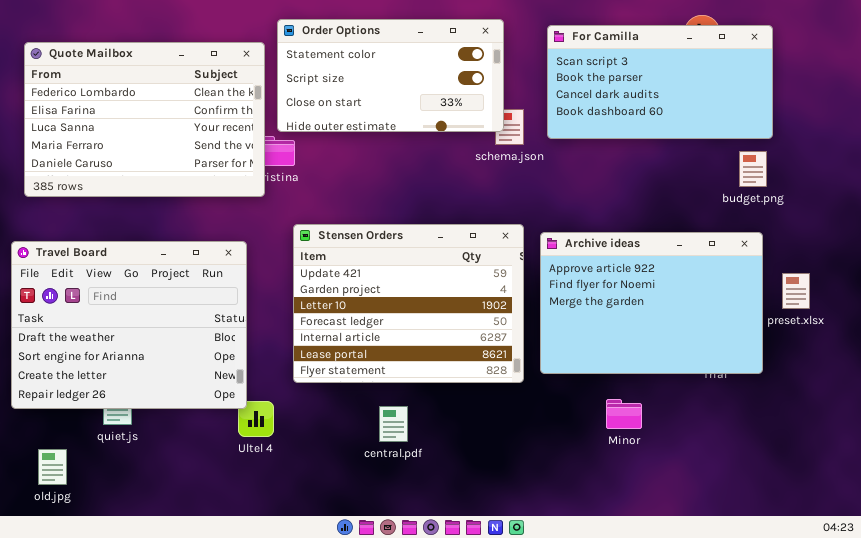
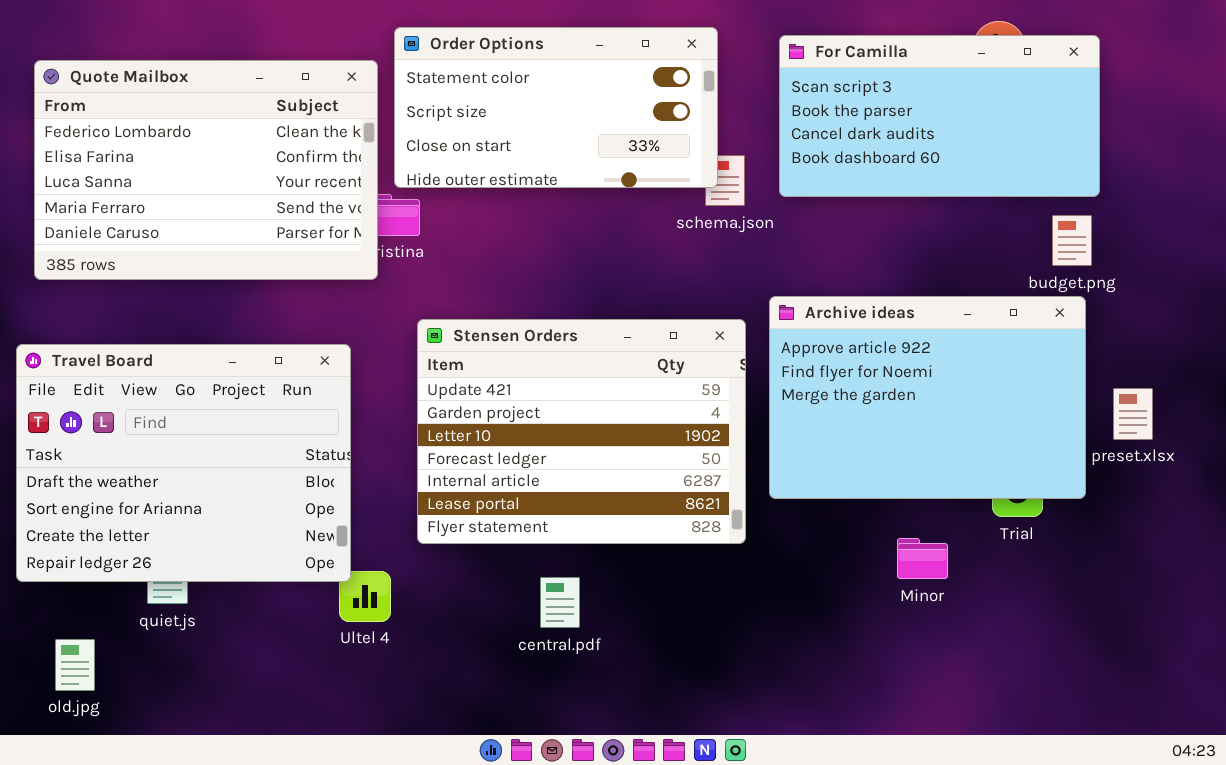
Archive ideas: [540,232,763,374] -> [769,296,1086,499], moved
Minor: [606,399,642,429] -> [897,538,948,579], moved

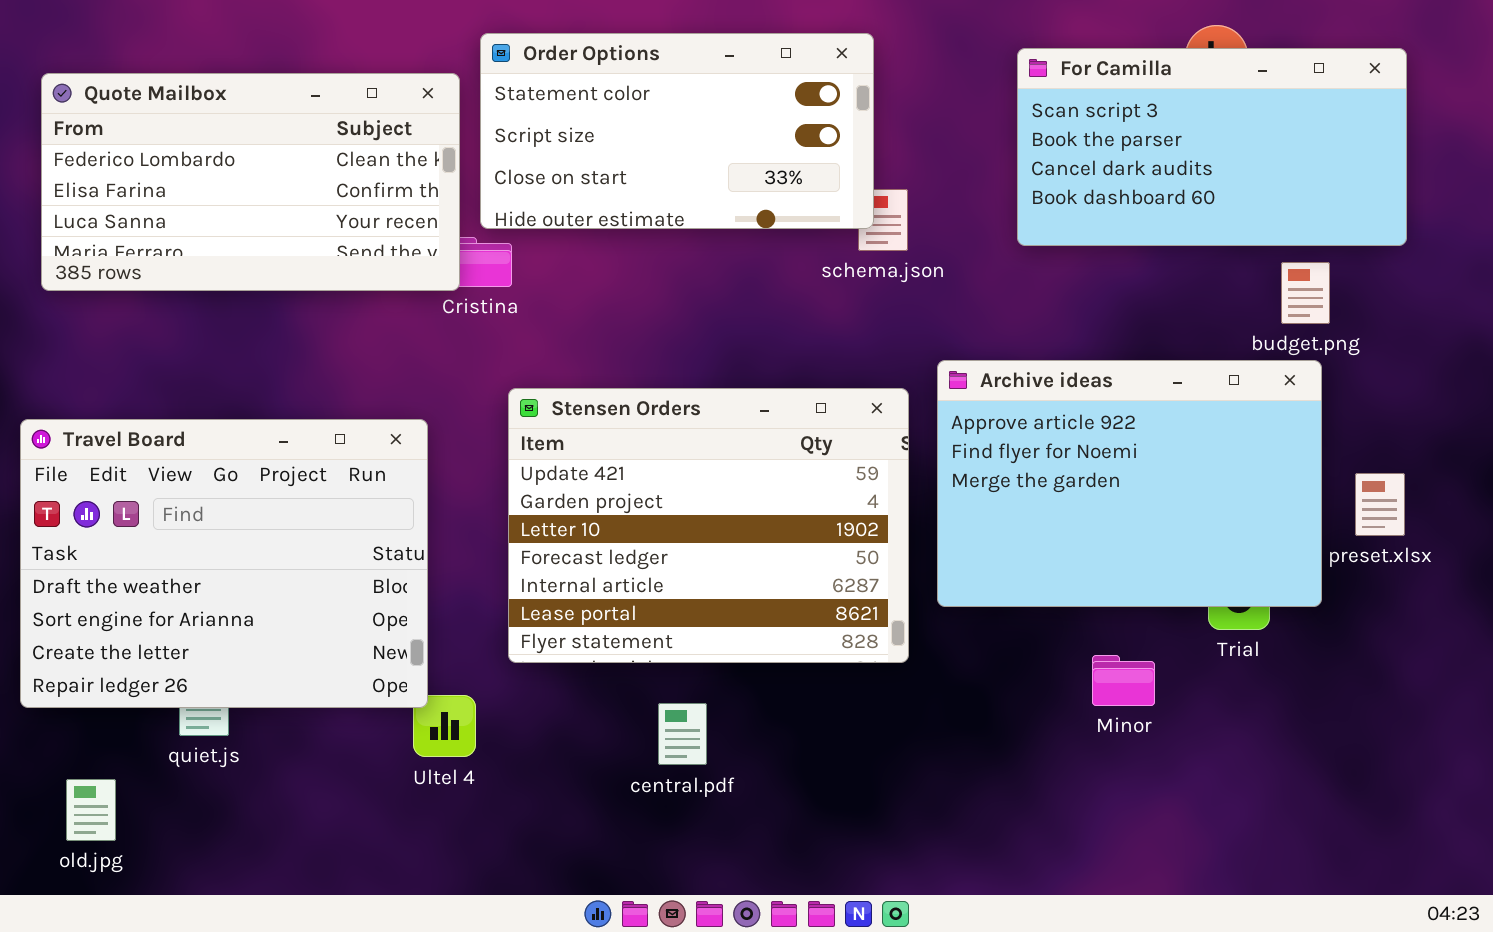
For Camilla: [779,35,1100,197] -> [1017,48,1407,246], moved
Quote Mailbox: [34,60,378,280] -> [41,73,460,291], resized

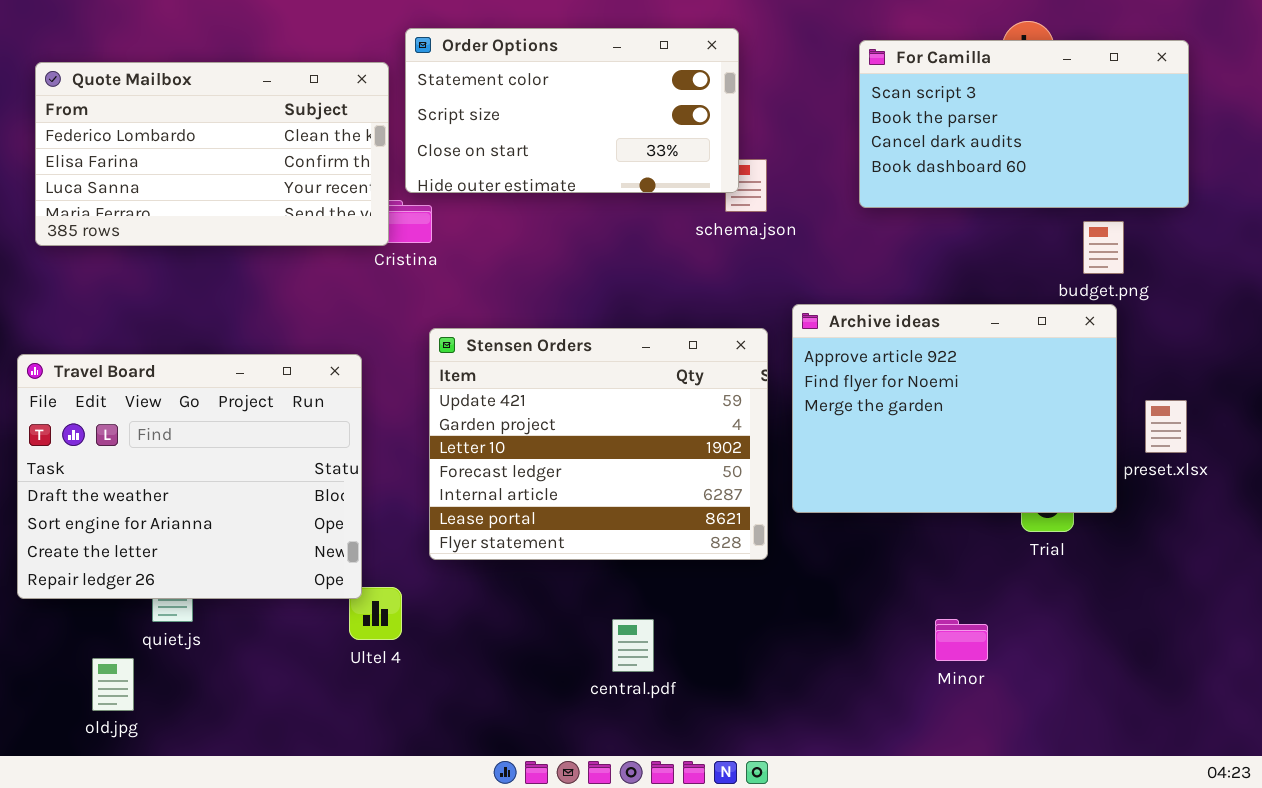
Minor: [1092,655,1155,706] -> [935,619,988,661], moved
central.pdf: [658,703,707,765] -> [612,619,654,672], moved
old.jpg: [66,779,116,841] -> [92,658,134,711], moved

